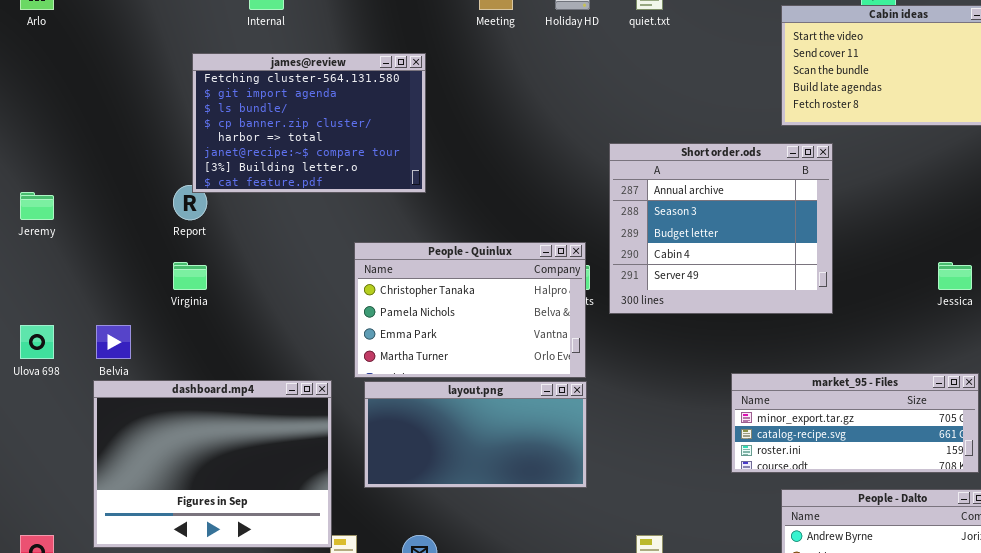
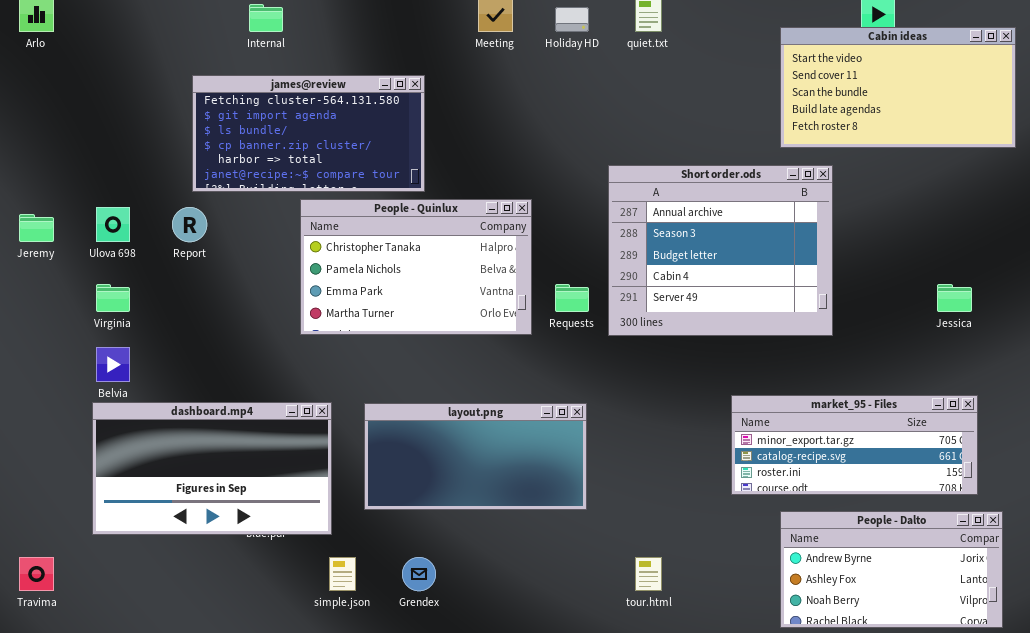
james@review: [192,53,426,193] -> [192,75,425,192], resized
People - Quinlux: [354,242,586,378] -> [300,199,532,335], moved
Virginia: [173,262,207,290] -> [96,284,130,312], moved
Ulova 698: [20,325,54,359] -> [96,207,130,242], moved
dashboard.mp4: [93,380,332,548] -> [92,402,332,535], resized

